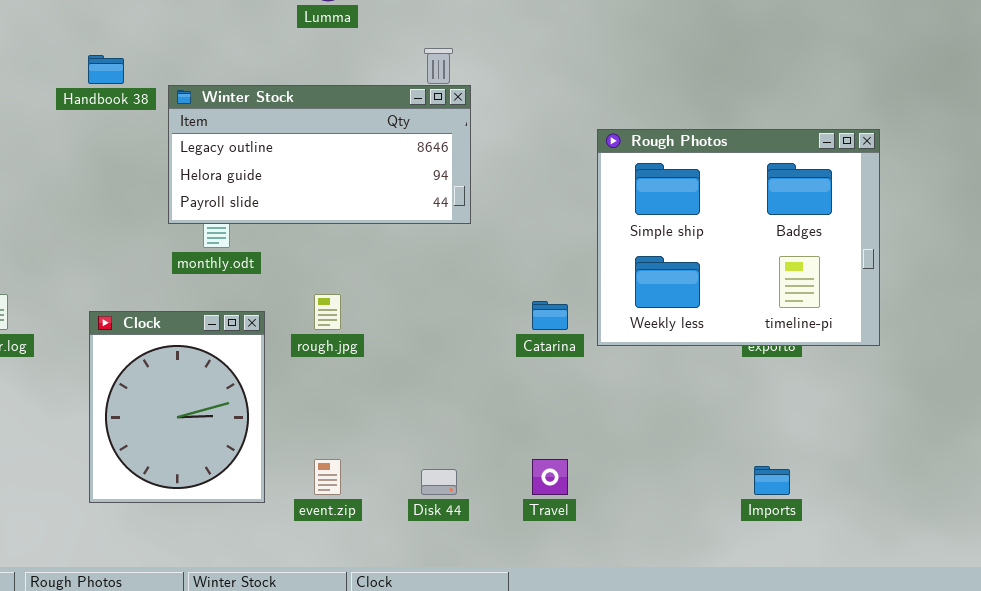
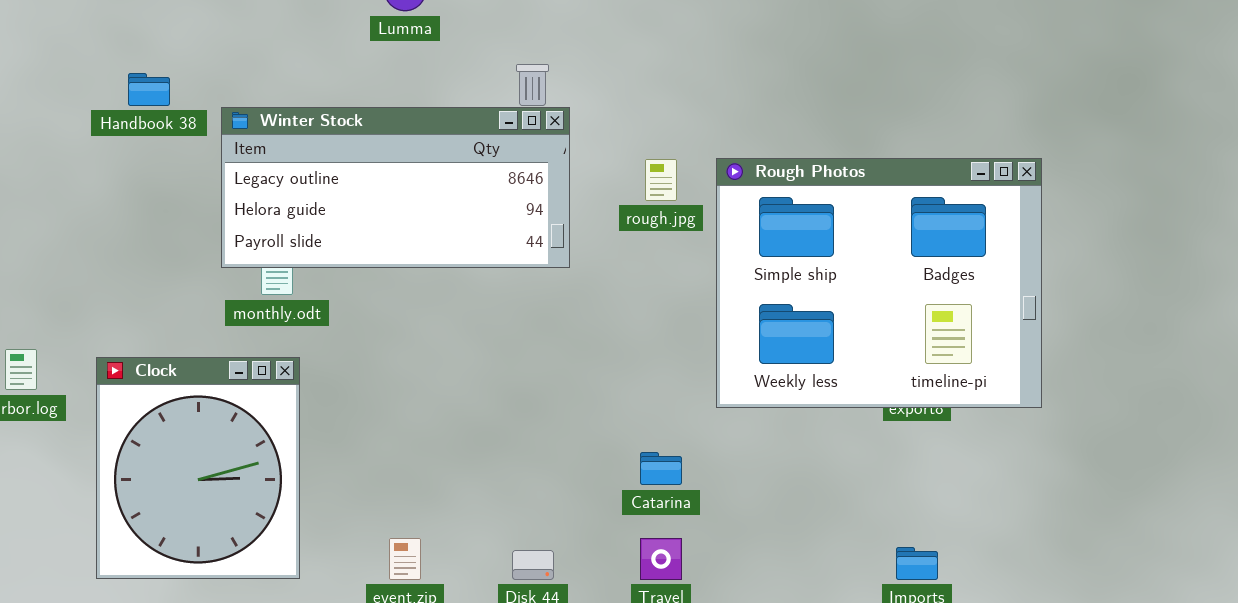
rough.jpg: [314,294,341,330] -> [645,159,677,201], moved
Catarina: [532,301,568,330] -> [640,452,682,485], moved
Clock: [89,311,265,503] -> [96,357,300,579], moved

